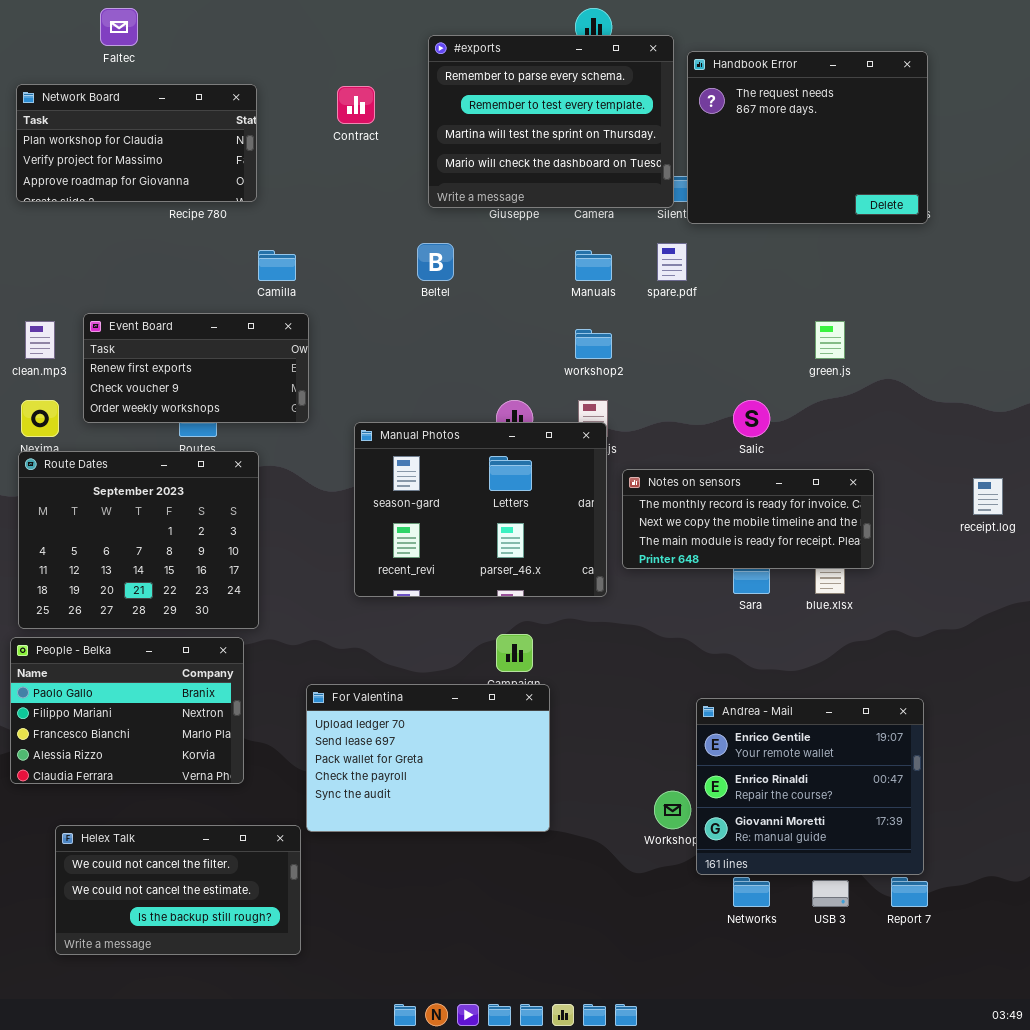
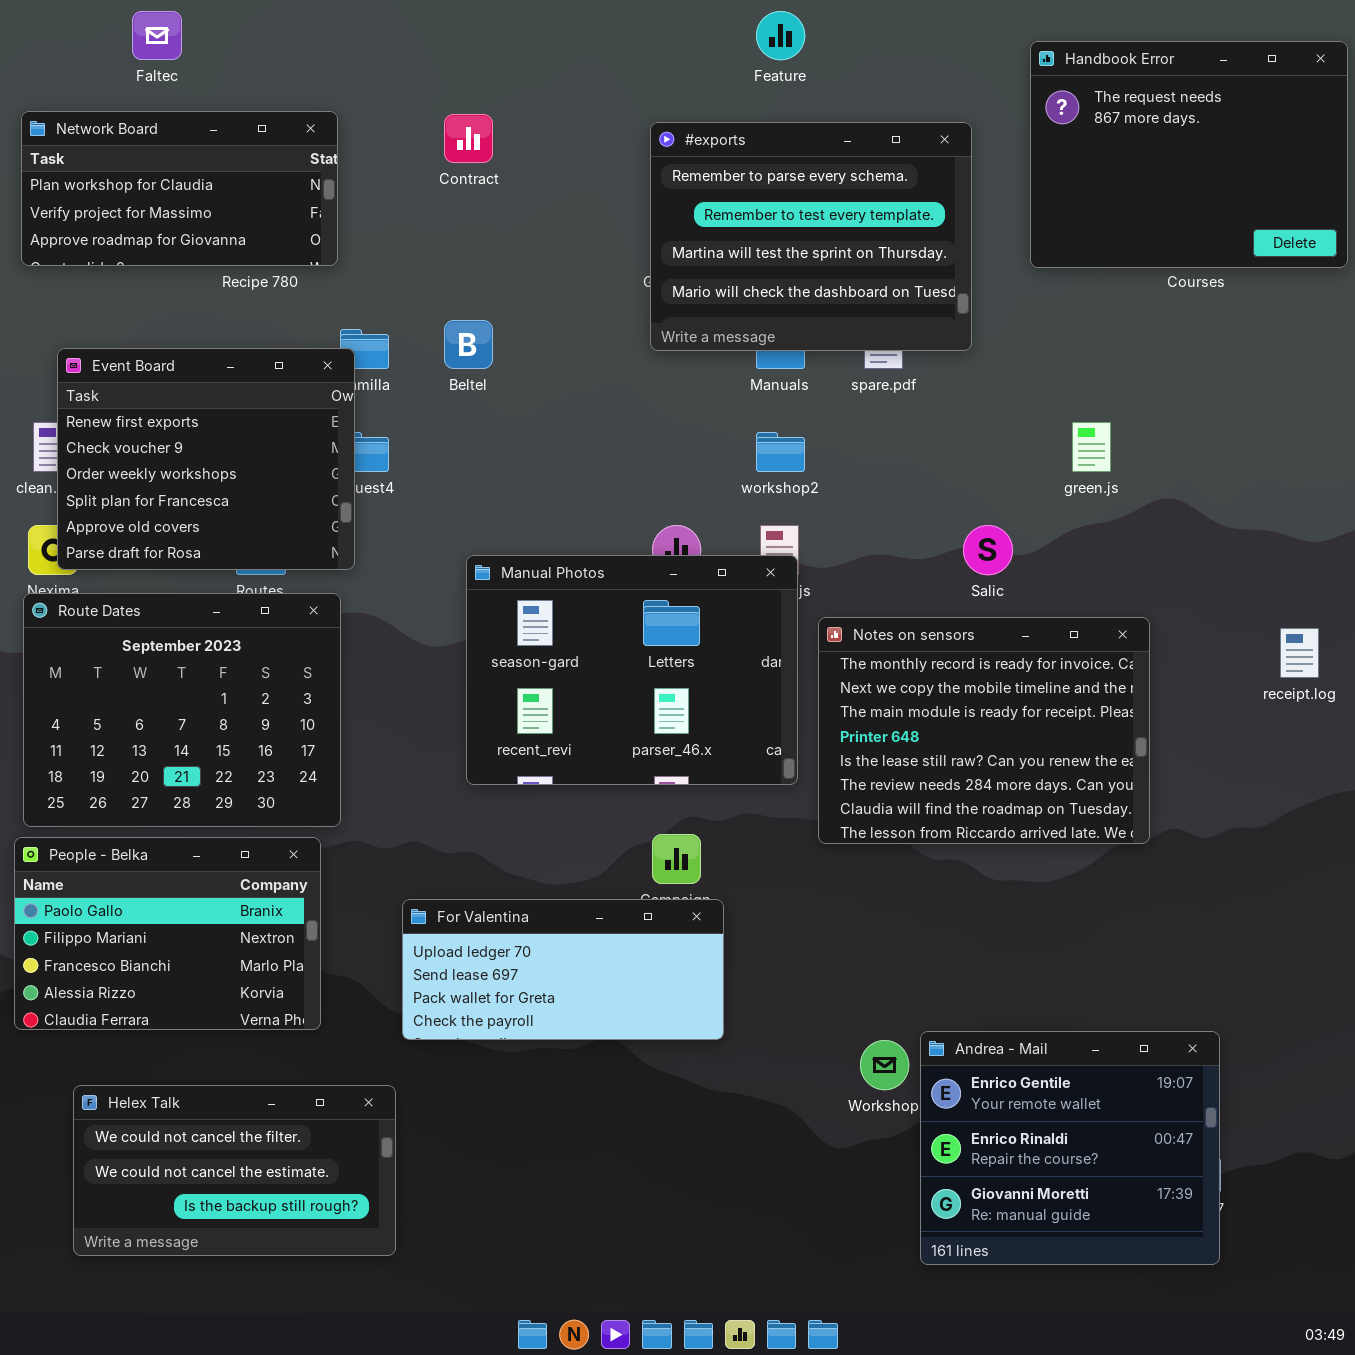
#exports: [428,35,674,208] -> [650,122,972,351], moved
Handbook Error: [687,51,928,224] -> [1030,41,1348,268], moved
Beltel: [417,243,454,281] -> [444,320,493,369], moved
Event Board: [83,313,309,423] -> [57,348,355,570], moved, resized
Notes on sensors: [622,469,874,569] -> [818,617,1150,844], resized
For Valentina: [306,684,550,832] -> [402,899,724,1040], resized
Andrea - Mail: [696,698,924,875] -> [920,1031,1220,1265], moved

